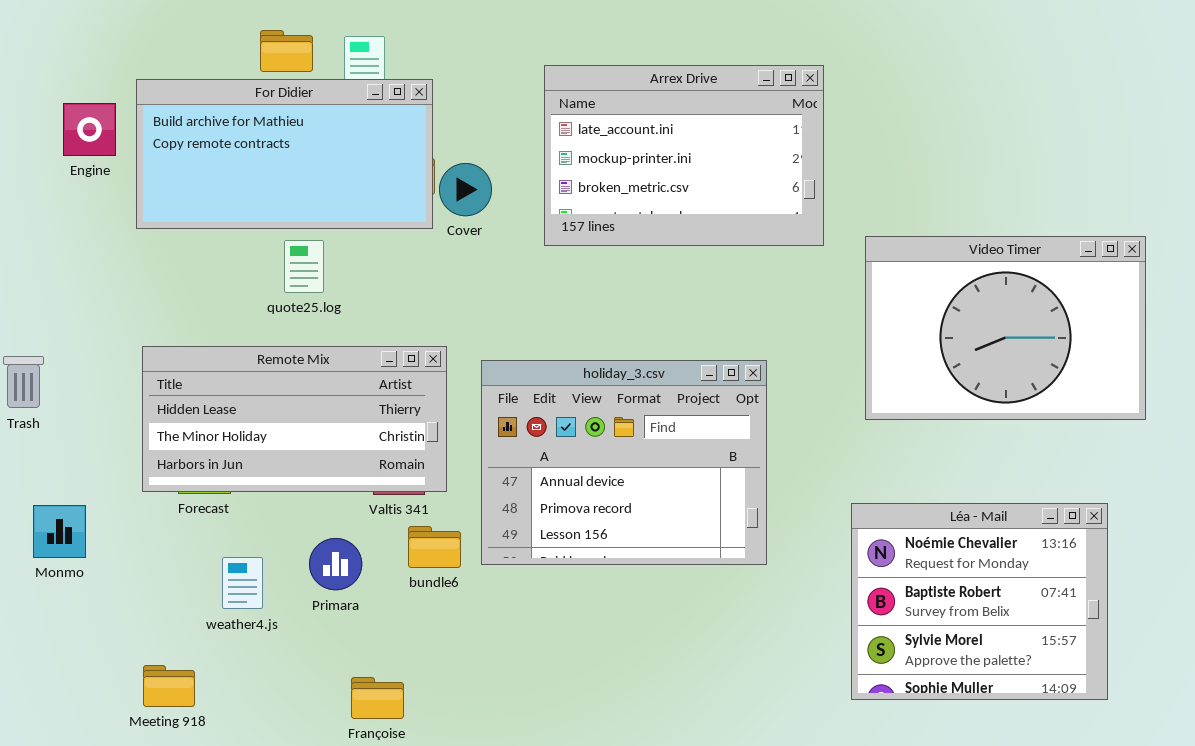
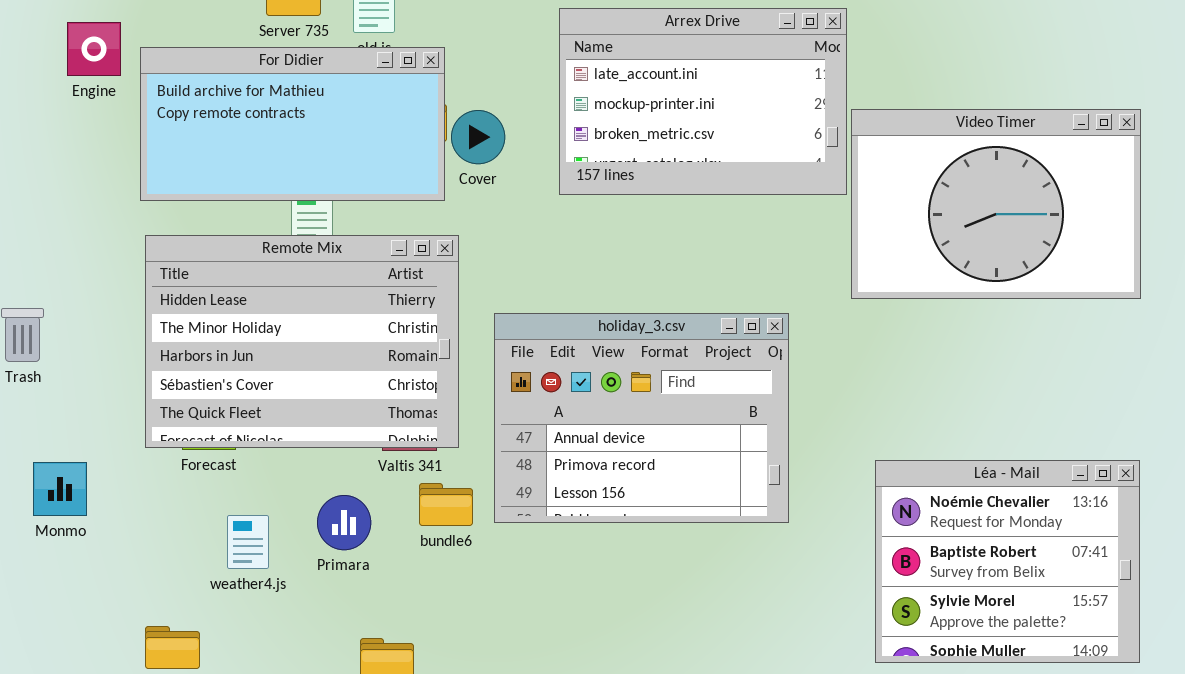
For Didier: [136,79,433,229] -> [140,47,445,201], moved
Engine: [63,103,116,156] -> [67,22,121,76], moved
Video Timer: [865,236,1146,420] -> [851,109,1141,299], moved
Remote Mix: [142,346,447,492] -> [145,235,459,448], resized

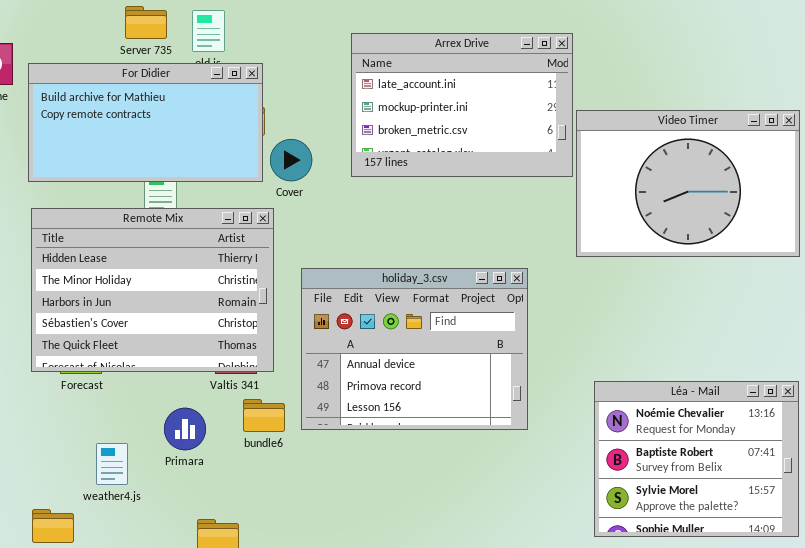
Cover: [451,110,505,164] -> [270,139,312,181], moved
weather4.js: [227,515,269,569] -> [96,443,128,485], moved

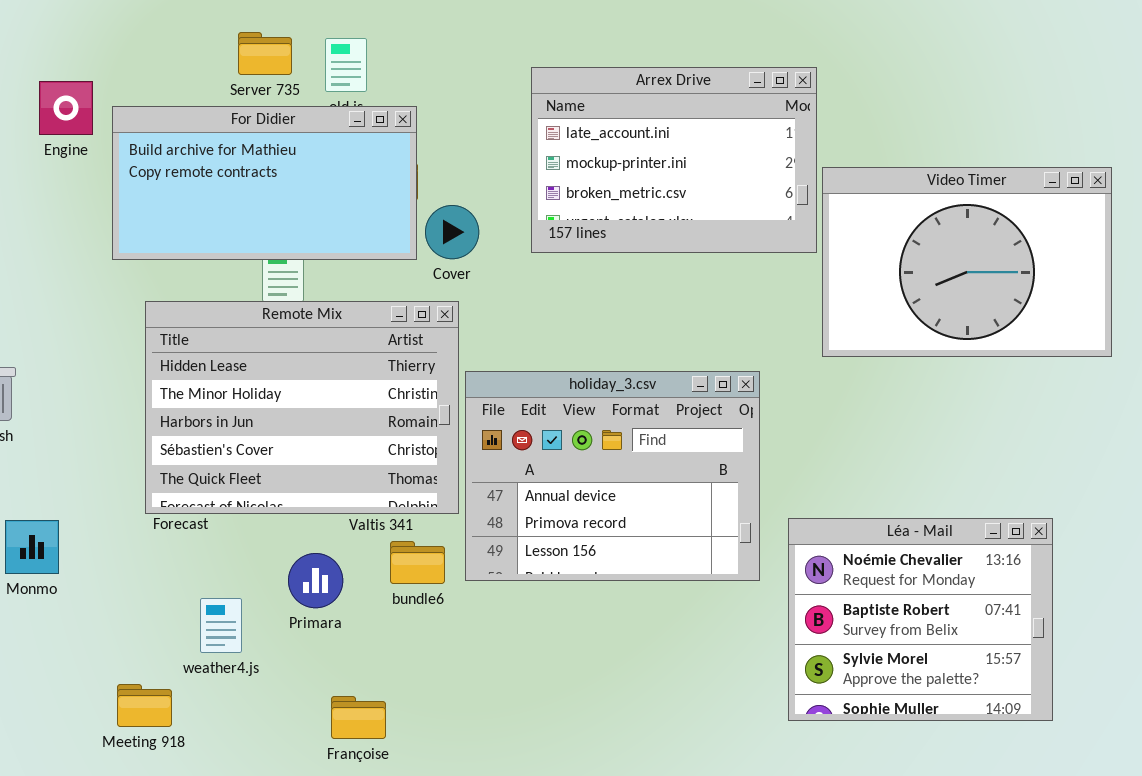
Remote Mix: [31,208,274,372] -> [145,301,459,514], moved
Léa - Mail: [594,381,799,537] -> [788,518,1053,721], moved

